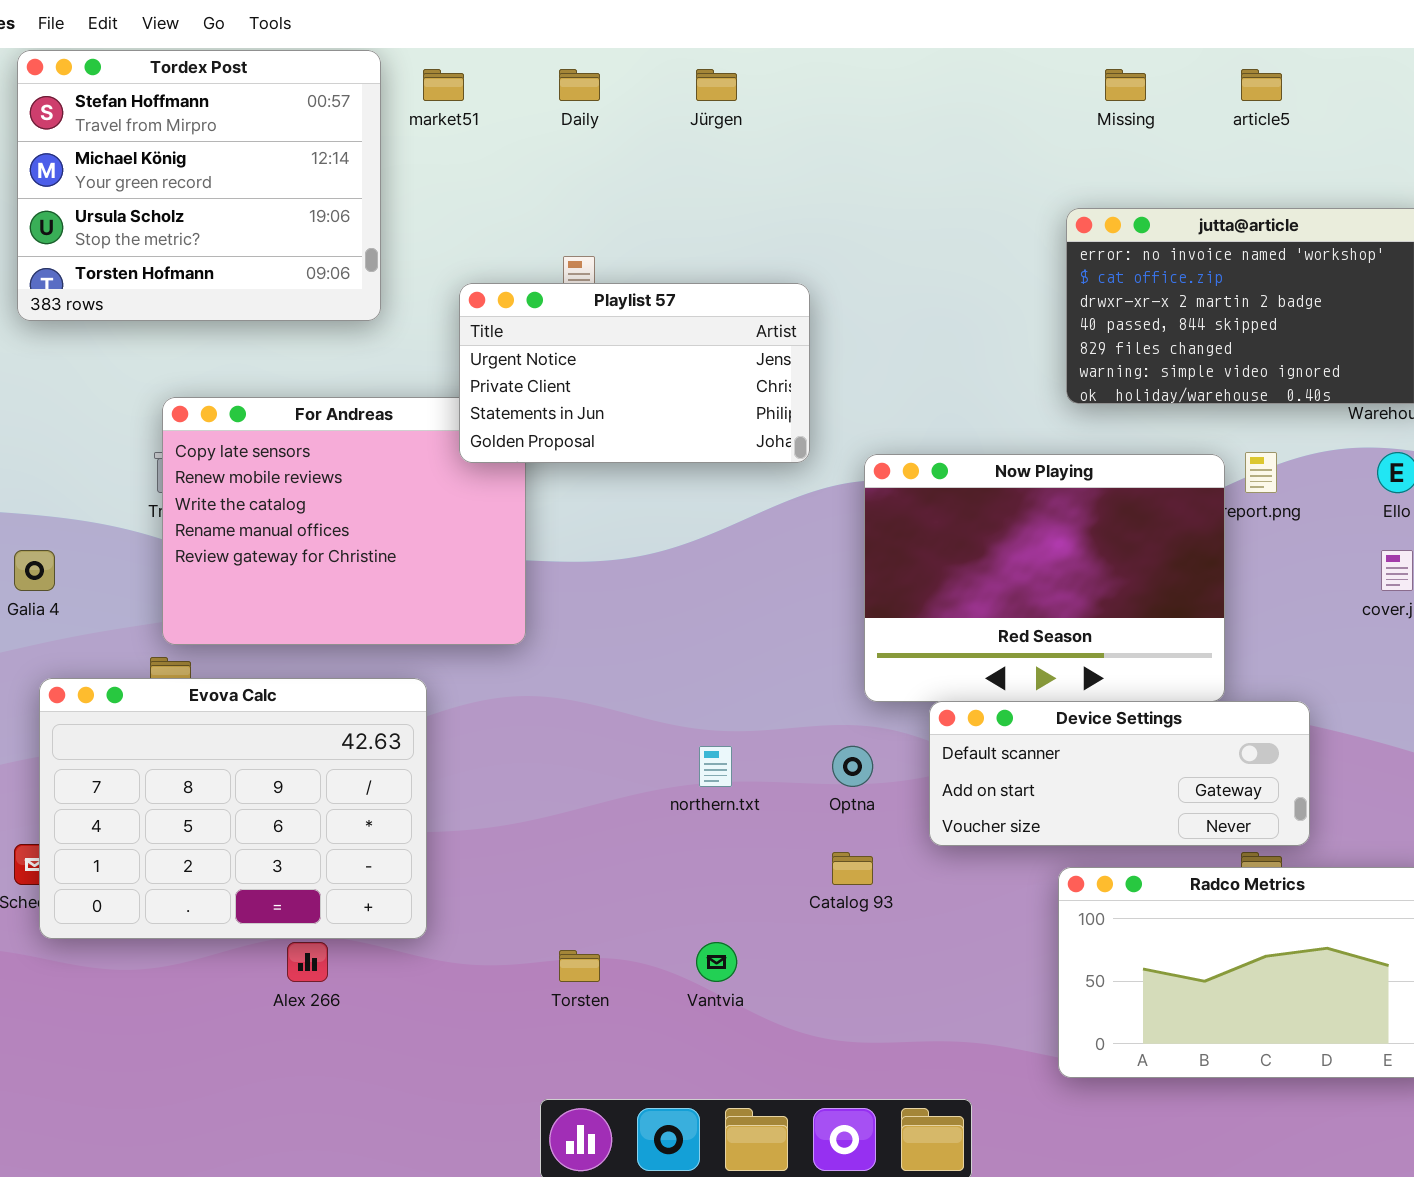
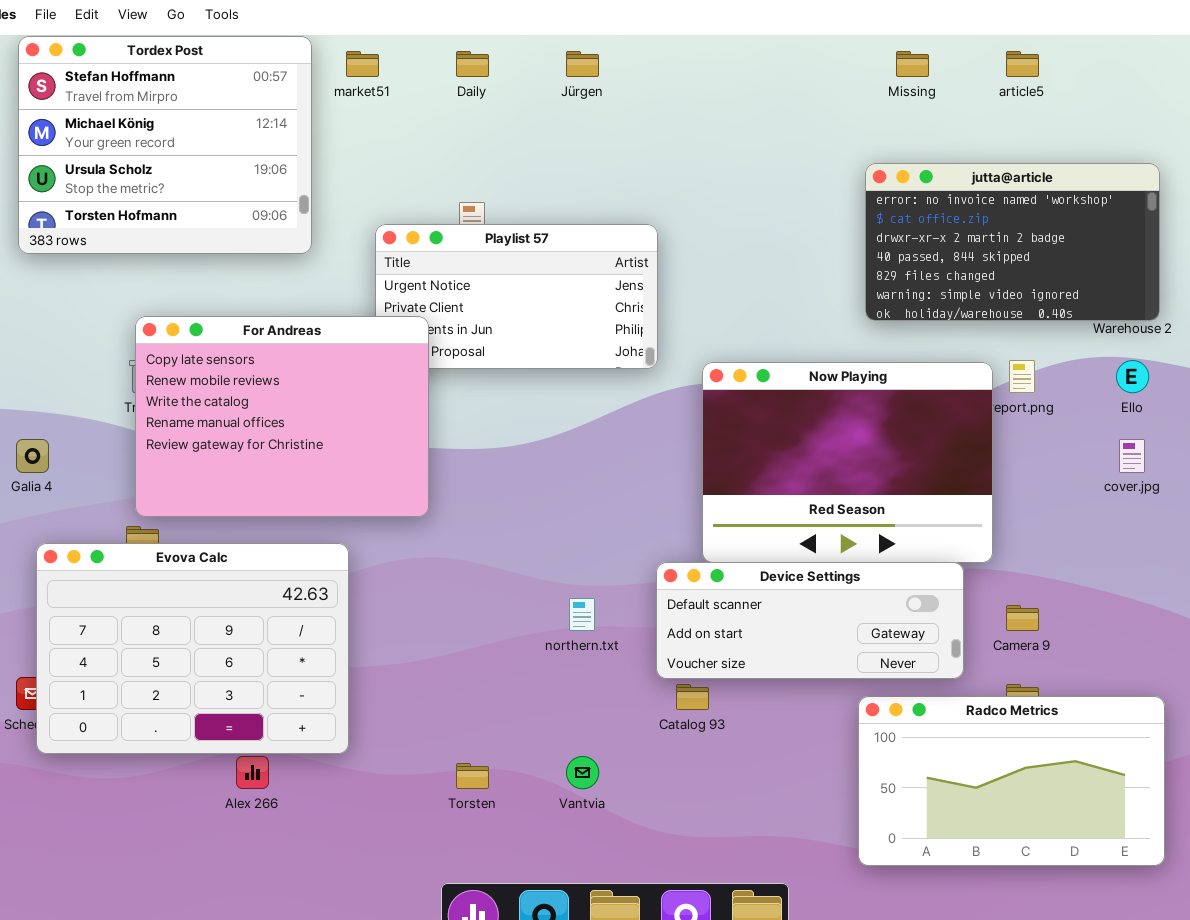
For Andreas: [162,397,526,645] -> [135,316,429,517], raised
Device Settings: [929,701,1310,846] -> [656,562,964,679], moved

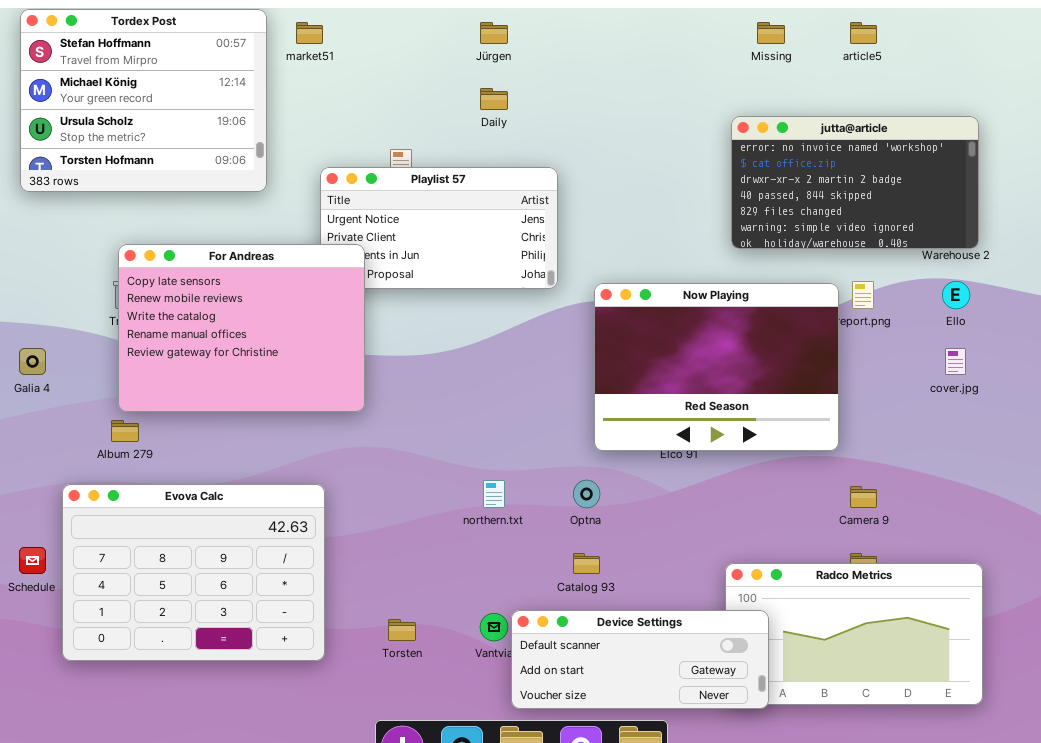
Daily: [456,51,489,77] -> [480,88,508,110], moved
Evova Calc: [36,543,349,754] -> [62,484,325,661], moved
Device Settings: [656,562,964,679] -> [511,610,769,709], moved

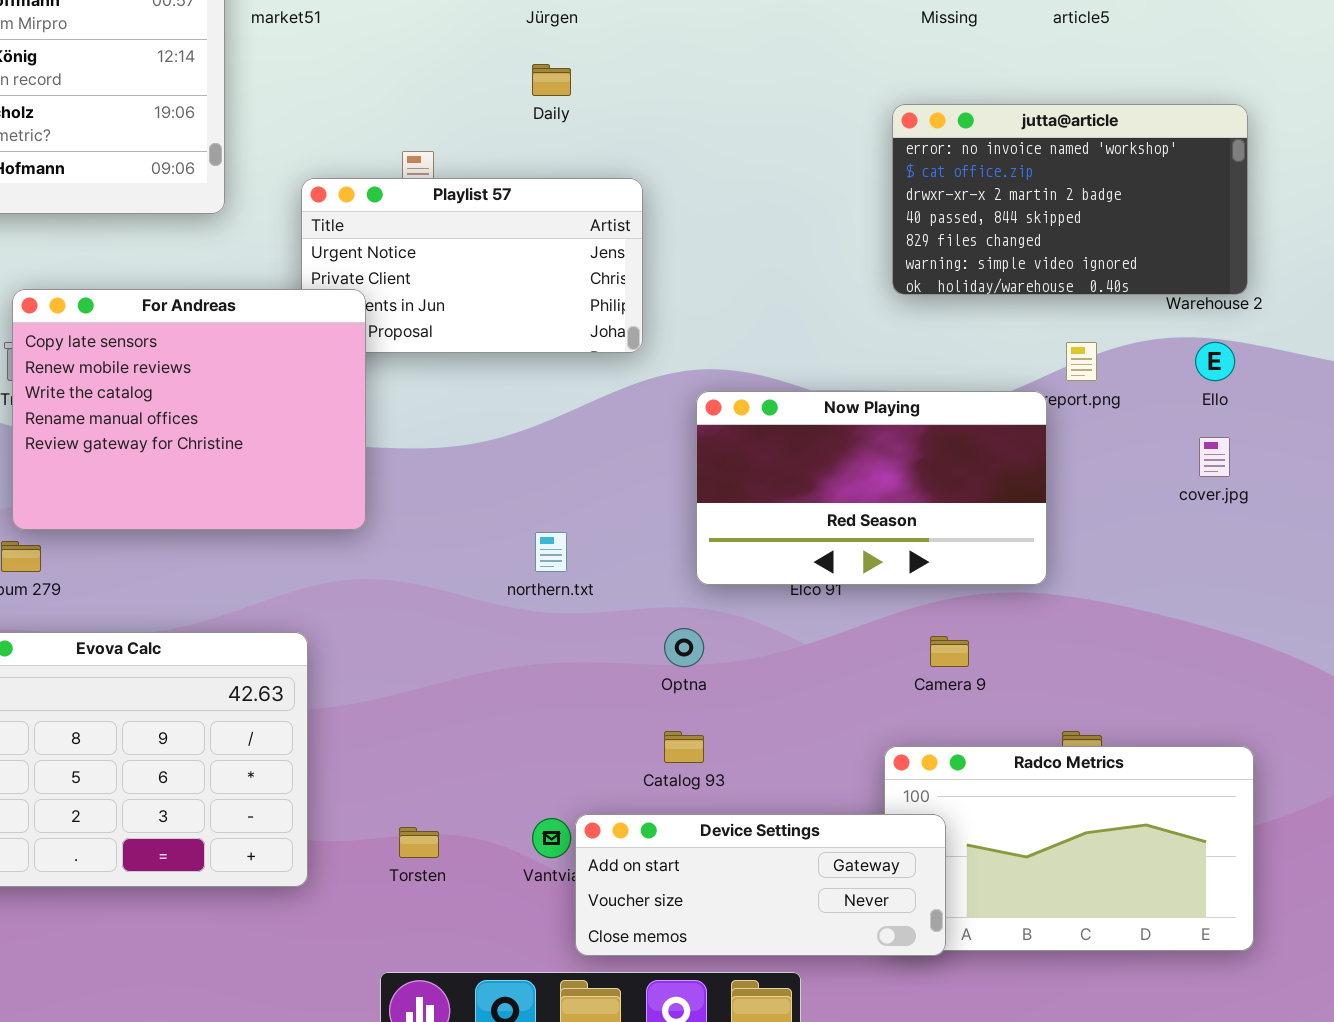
Now Playing: [594,283,839,451] -> [696,391,1047,585], resized
northern.txt: [483,480,505,508] -> [535,532,567,572], moved
Camera 9: [850,486,877,508] -> [930,636,969,667], moved
Device Settings: [511,610,769,709] -> [575,814,946,956], scrolled down 1 row

